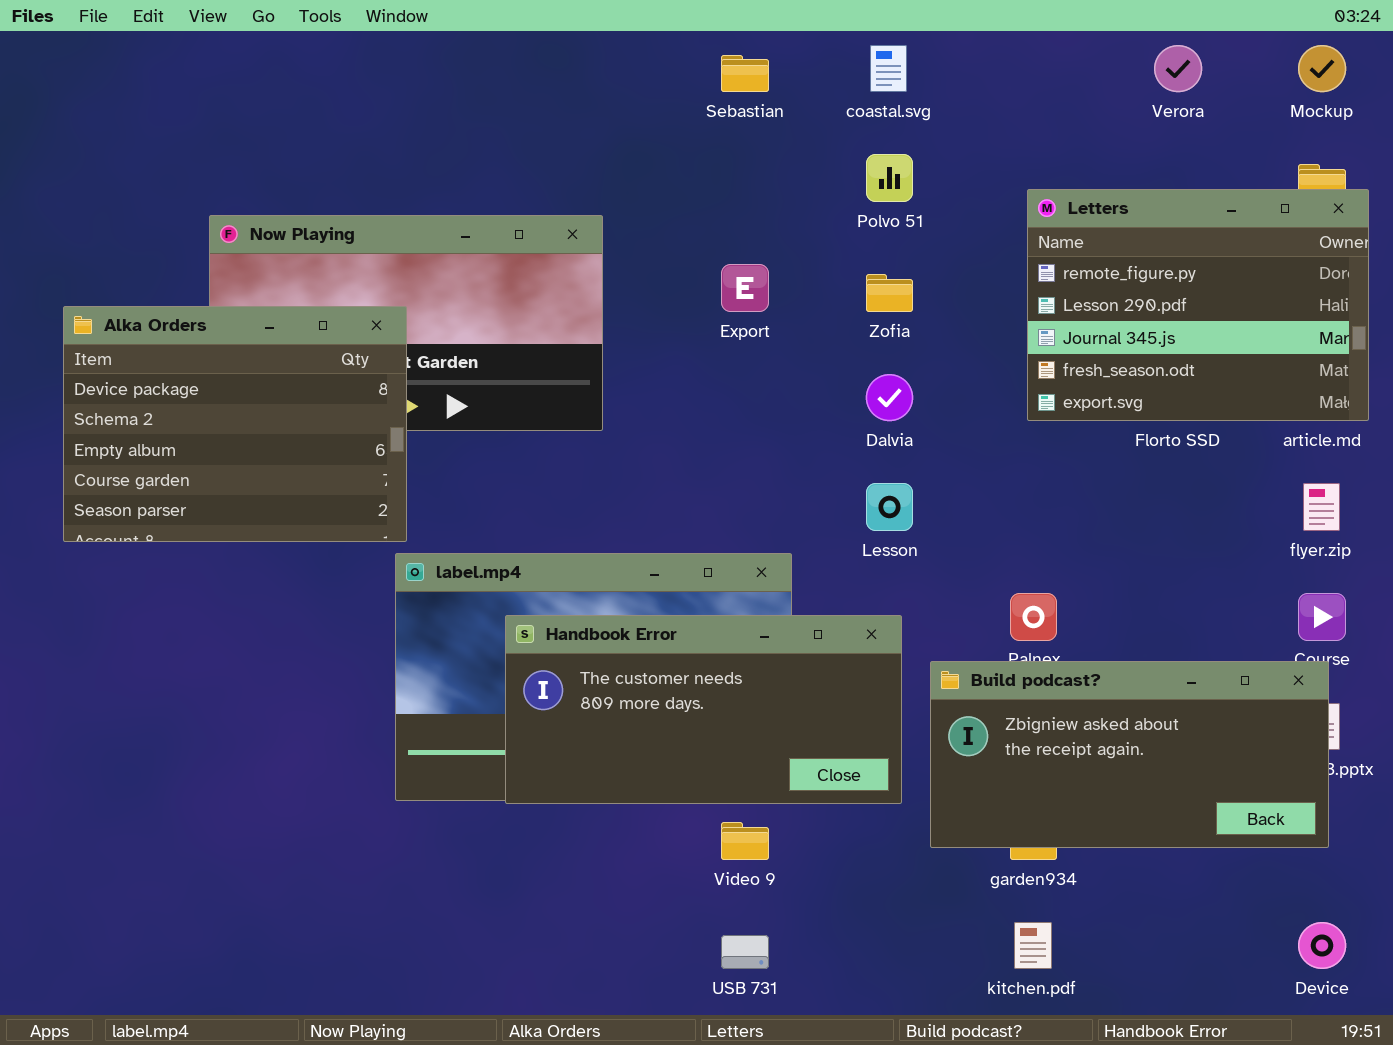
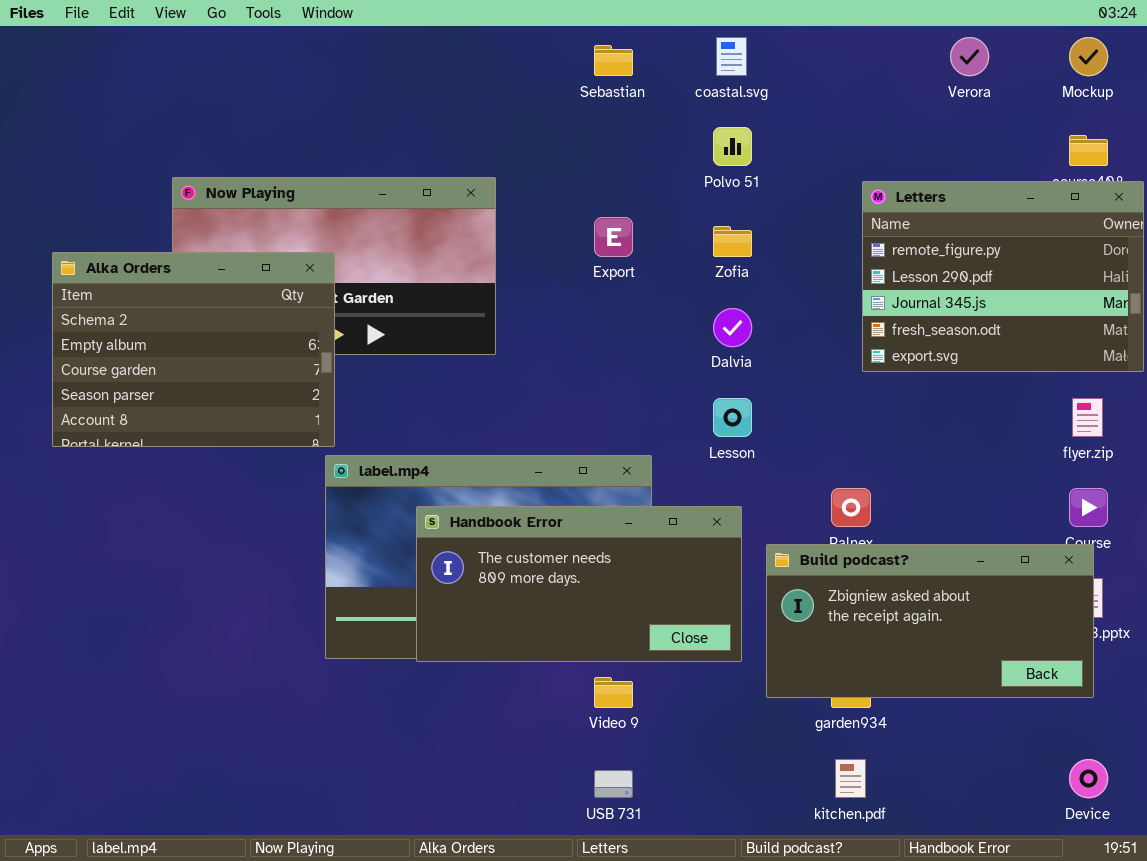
Letters: [1027,189,1369,421] -> [862,181,1144,372], moved
Alka Orders: [63,306,407,542] -> [52,252,335,447], scrolled down 1 row

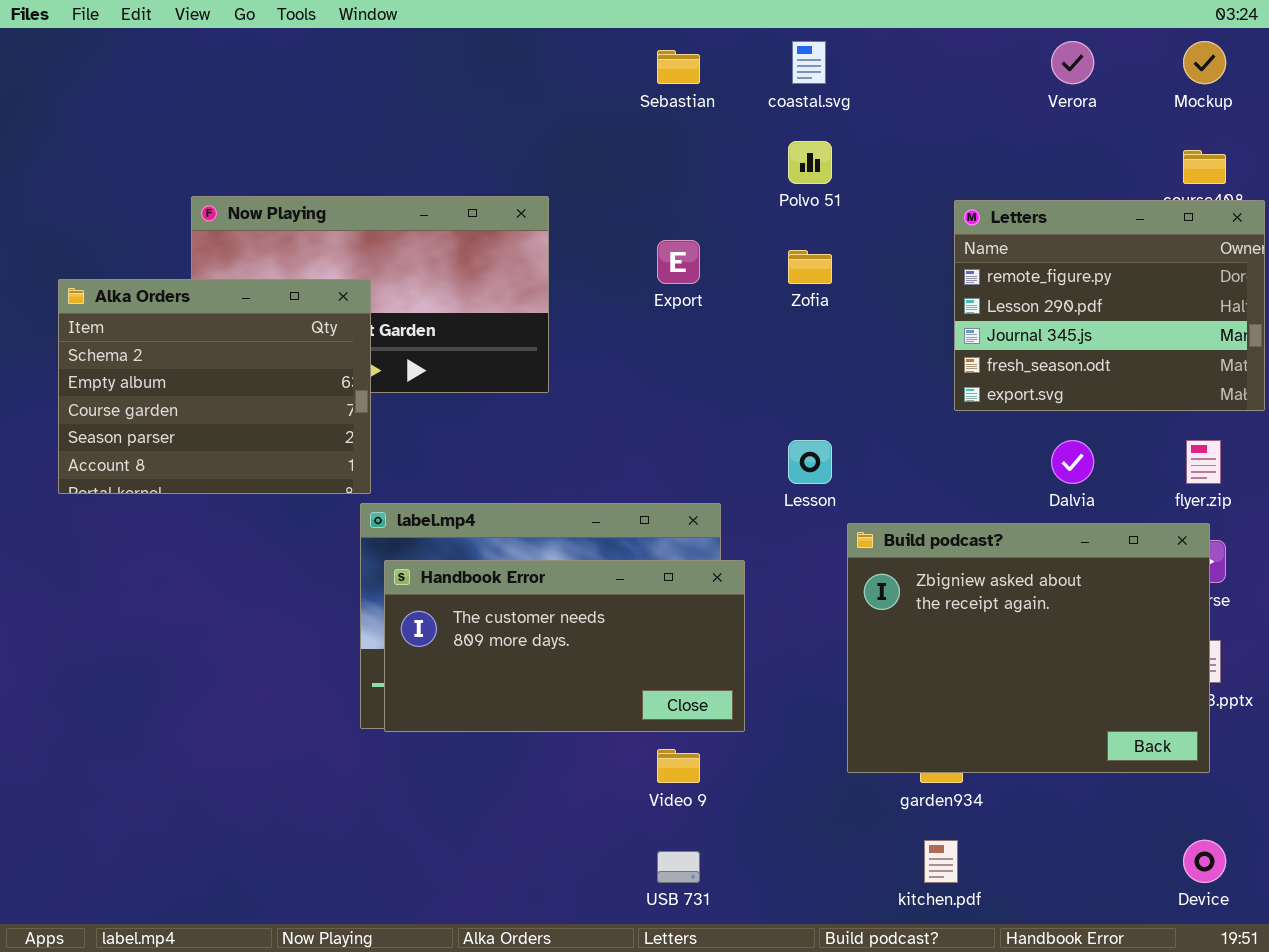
Dalvia: [713,308,752,347] -> [1051,440,1094,484], moved
Handbook Error: [416,506,742,662] -> [384,560,745,732], moved
Build podcast?: [766,544,1094,698] -> [847,523,1210,773], resized

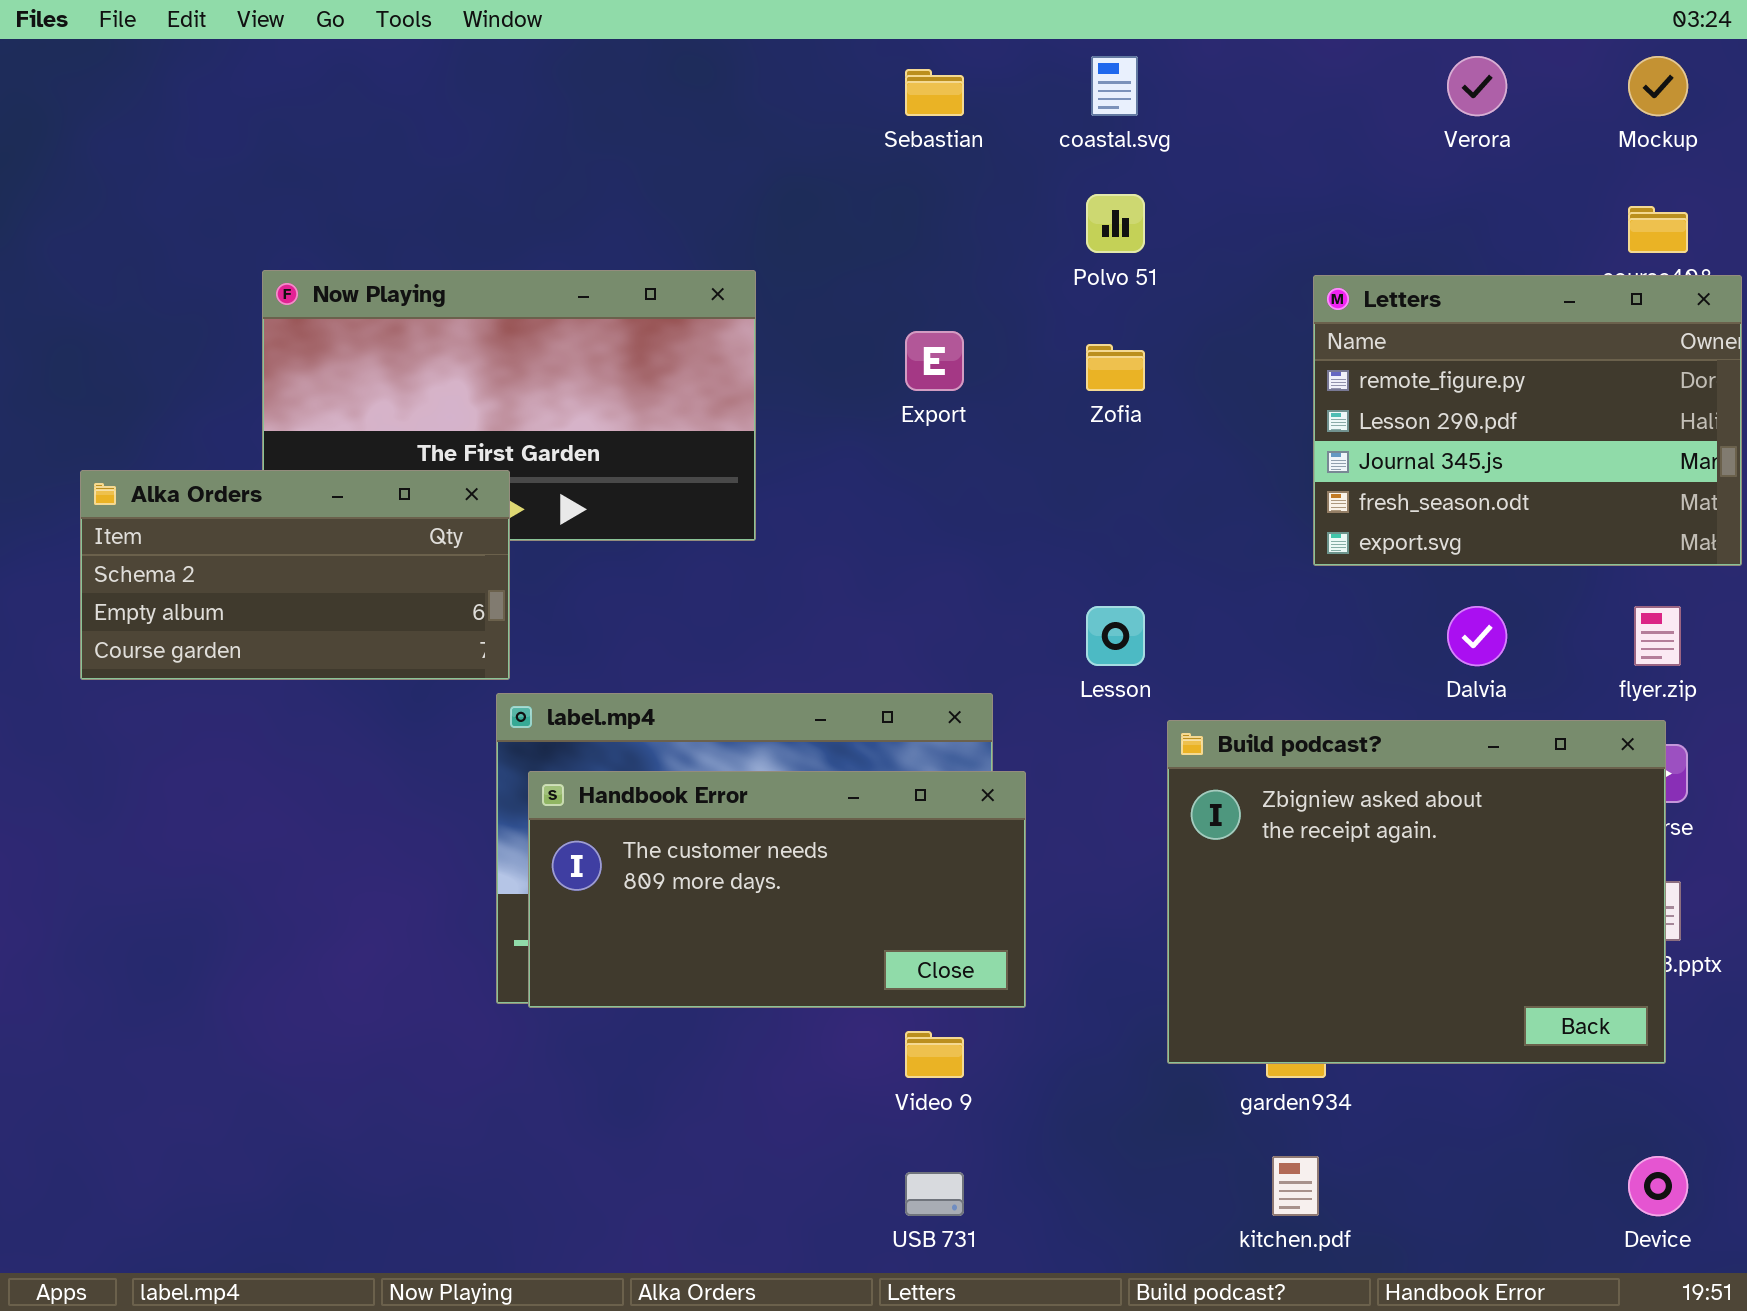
Alka Orders: [58,279,371,494] -> [80,470,510,680], resized

